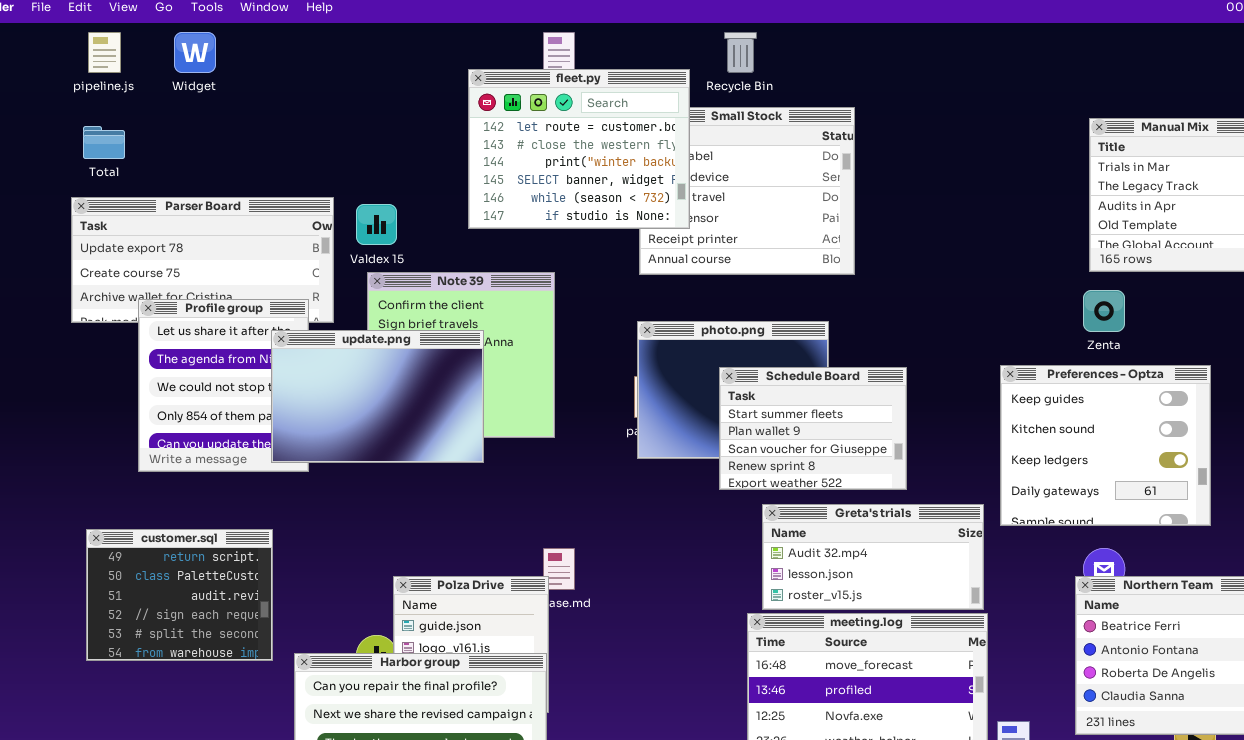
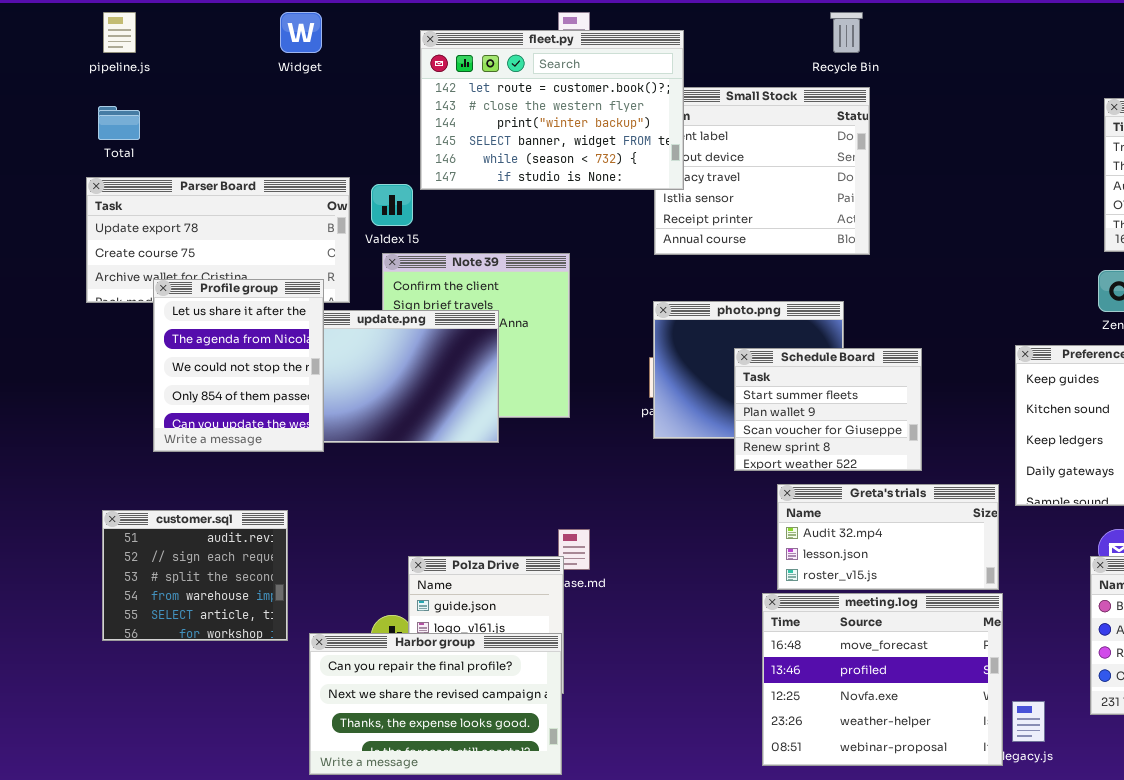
Widget: [174,32,216,73] -> [280,12,322,53], moved
Recycle Bin: [724,32,757,73] -> [830,12,863,53], moved
fleet.py: [468,69,690,229] -> [420,30,684,190], moved, resized
Profile group: [138,299,309,472] -> [153,279,324,452], raised
customer.sql: [86,529,273,661] -> [102,510,288,641], scrolled down 2 rows

